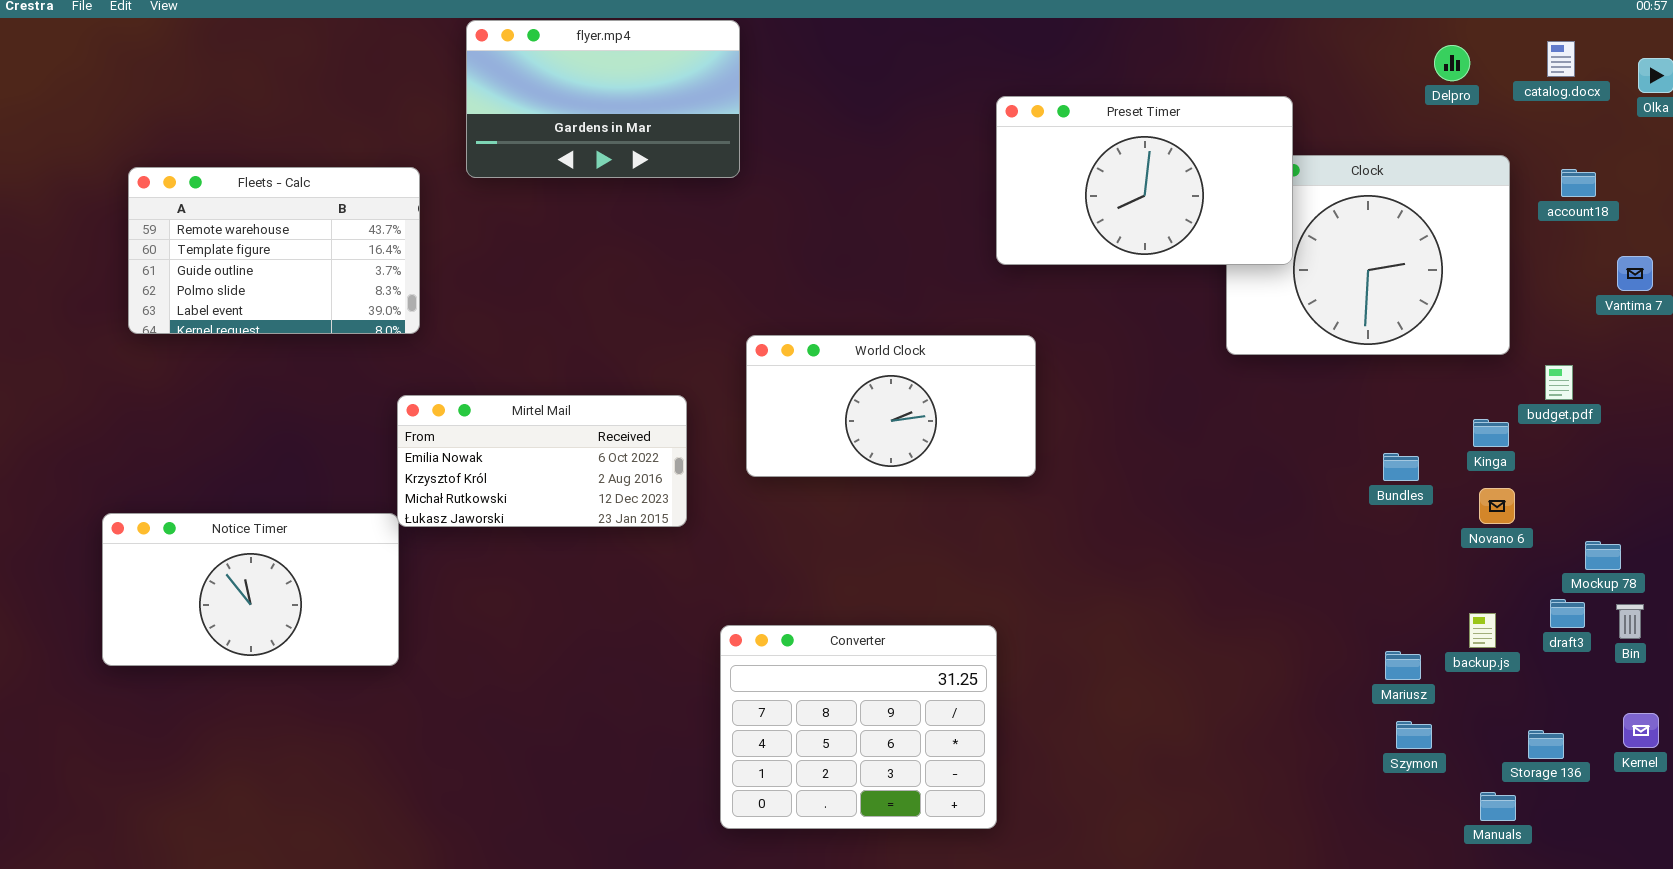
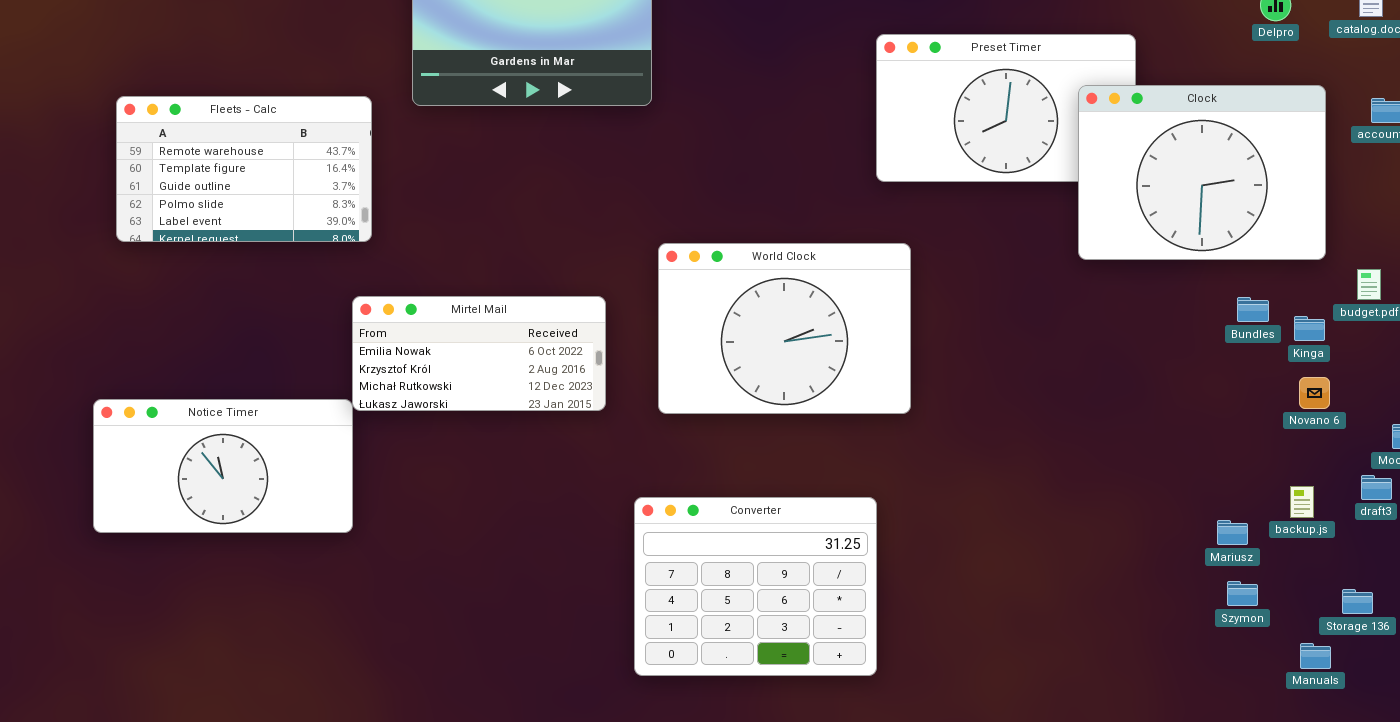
Clock: [1226,155,1510,355] -> [1078,85,1326,260], raised
World Clock: [746,335,1036,477] -> [658,243,911,414], resized
Bundles: [1383,453,1419,481] -> [1237,297,1269,322], moved

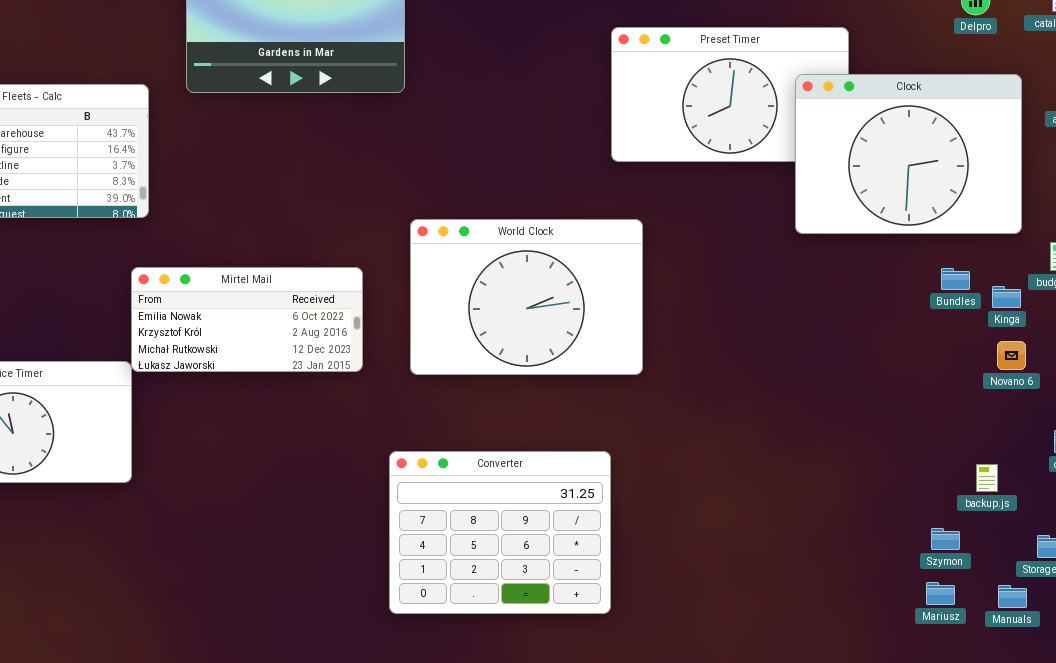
backup.js: [1290,486,1314,518] -> [976,464,998,492], moved
Mariusz: [1217,520,1248,545] -> [926,582,955,605], moved

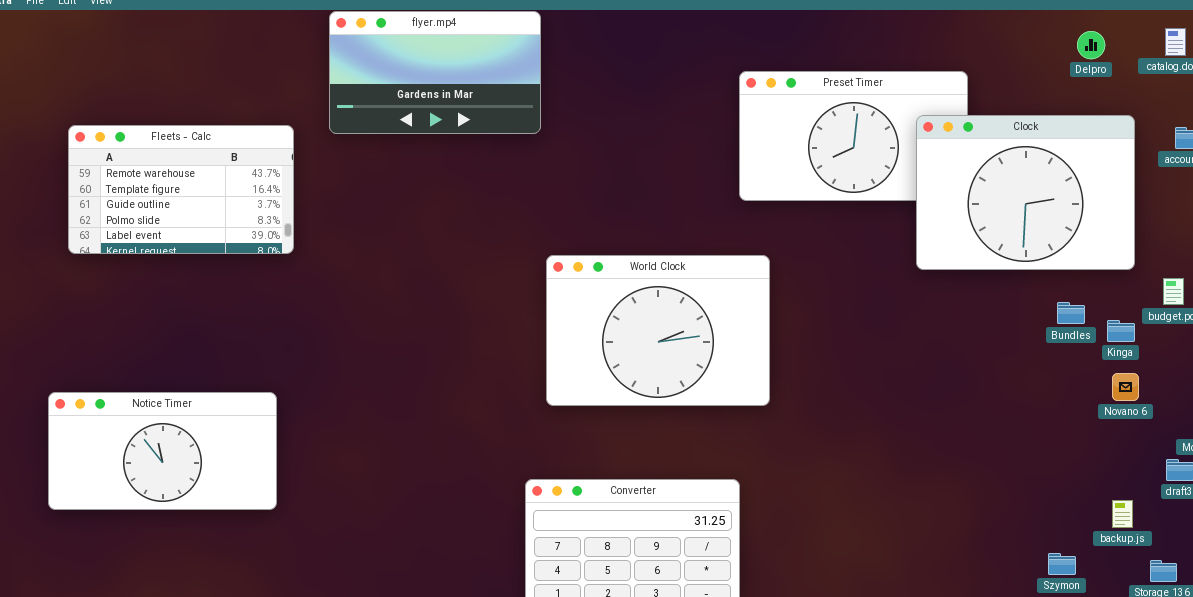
Mirtel Mail: [131,267,363,372] -> none, closed
backup.js: [976,464,998,492] -> [1112,500,1133,528], moved

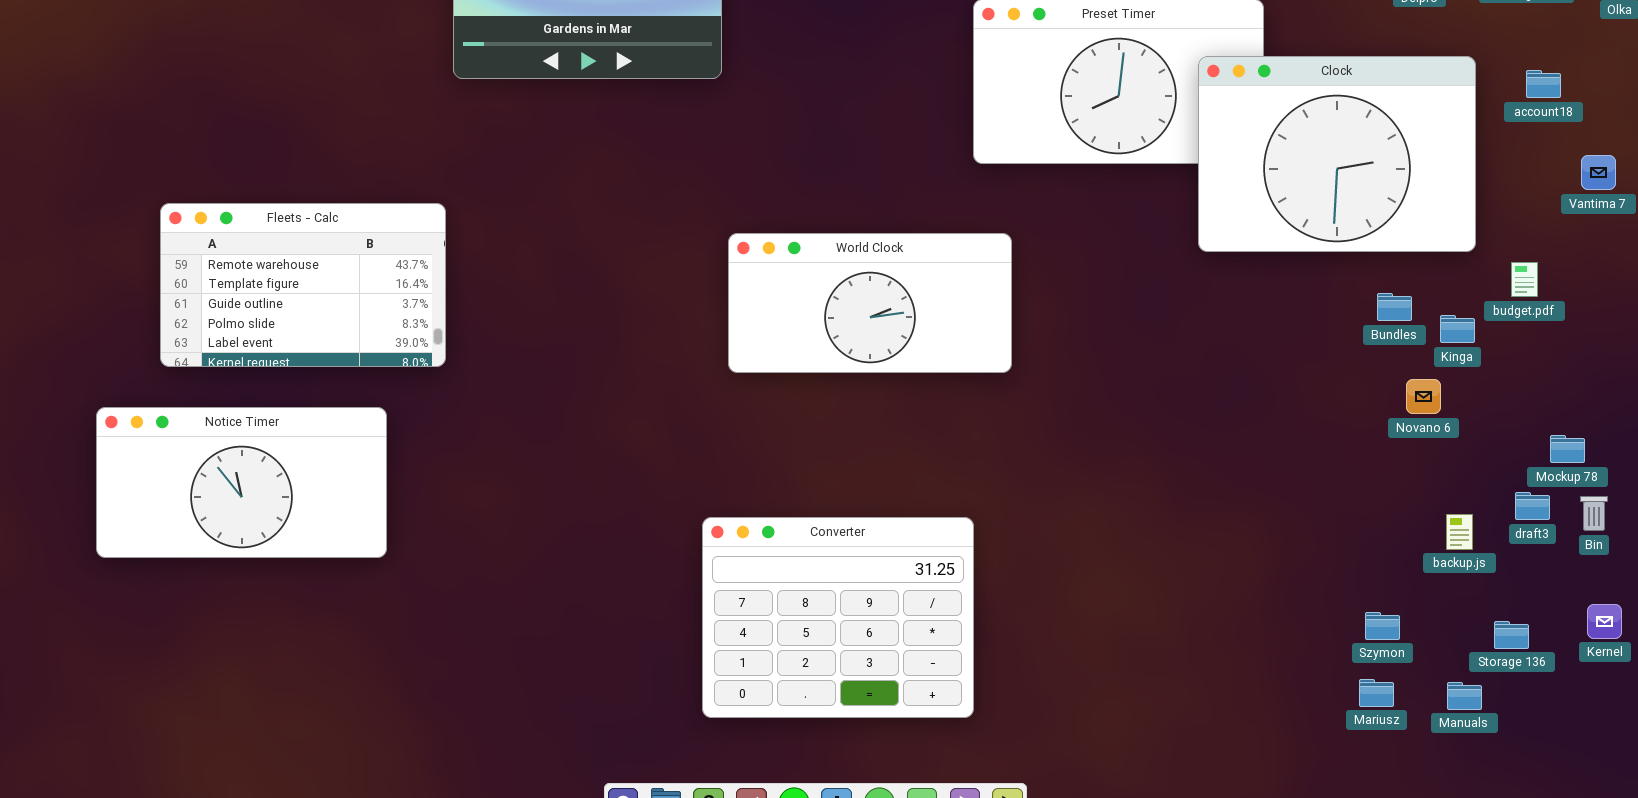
Fleets - Calc: [68,125,294,254] -> [160,203,446,367], moved
World Clock: [546,255,770,406] -> [728,233,1012,373], resized
Novano 6: [1112,373,1139,401] -> [1406,379,1441,414], moved
backup.js: [1112,500,1133,528] -> [1446,514,1473,550], moved

